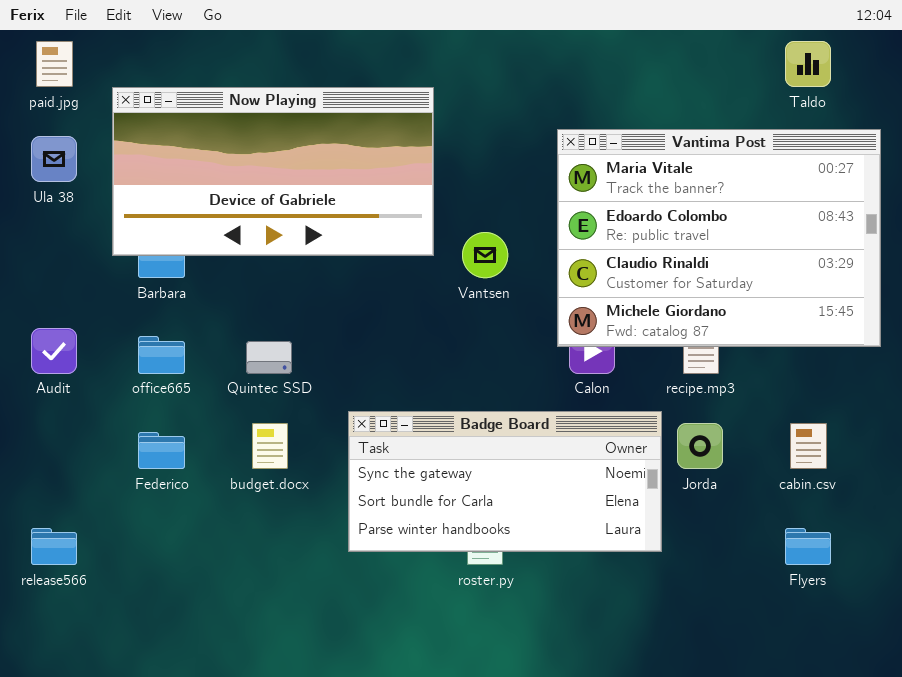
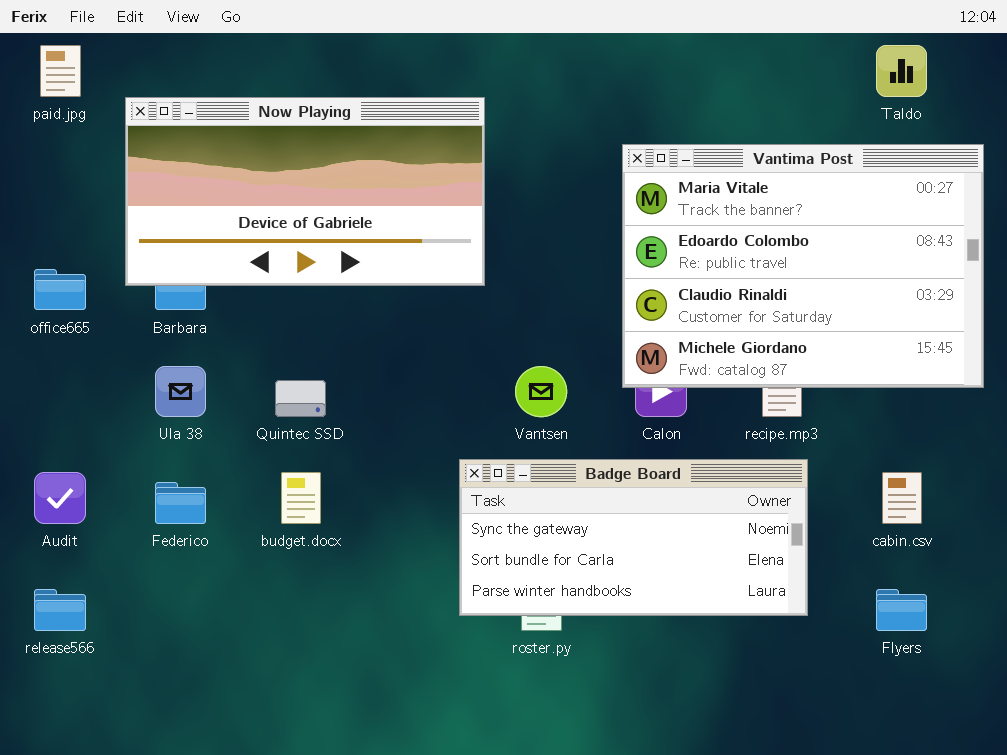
Ula 38: [31,136,77,182] -> [155,366,206,417], moved
Vantsen: [462,232,508,278] -> [515,366,567,417], moved
Audit: [31,328,77,374] -> [34,472,86,524], moved
office665: [138,336,185,374] -> [34,269,86,310], moved
Badge Board: [348,411,662,552] -> [459,459,808,616], moved

